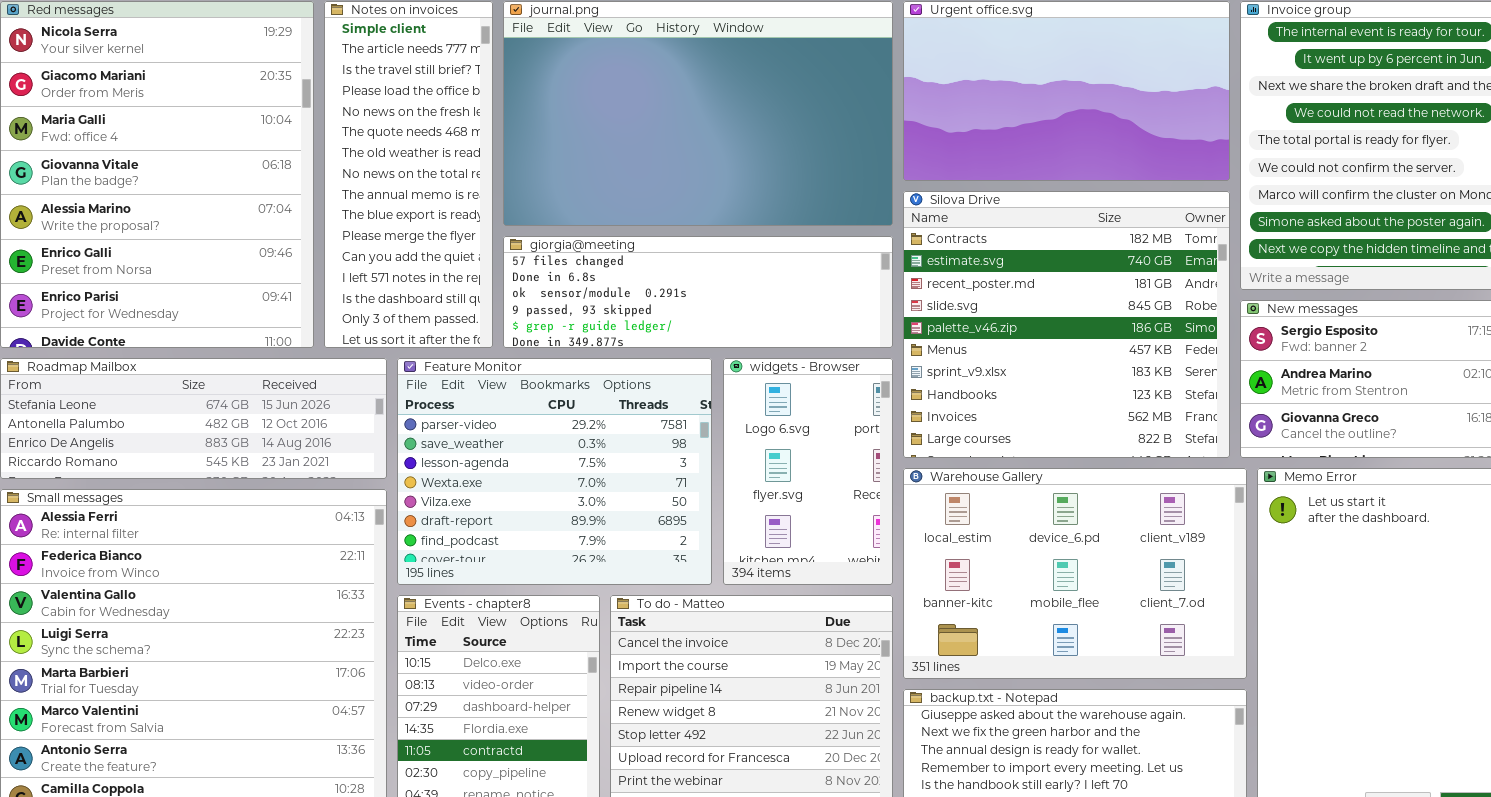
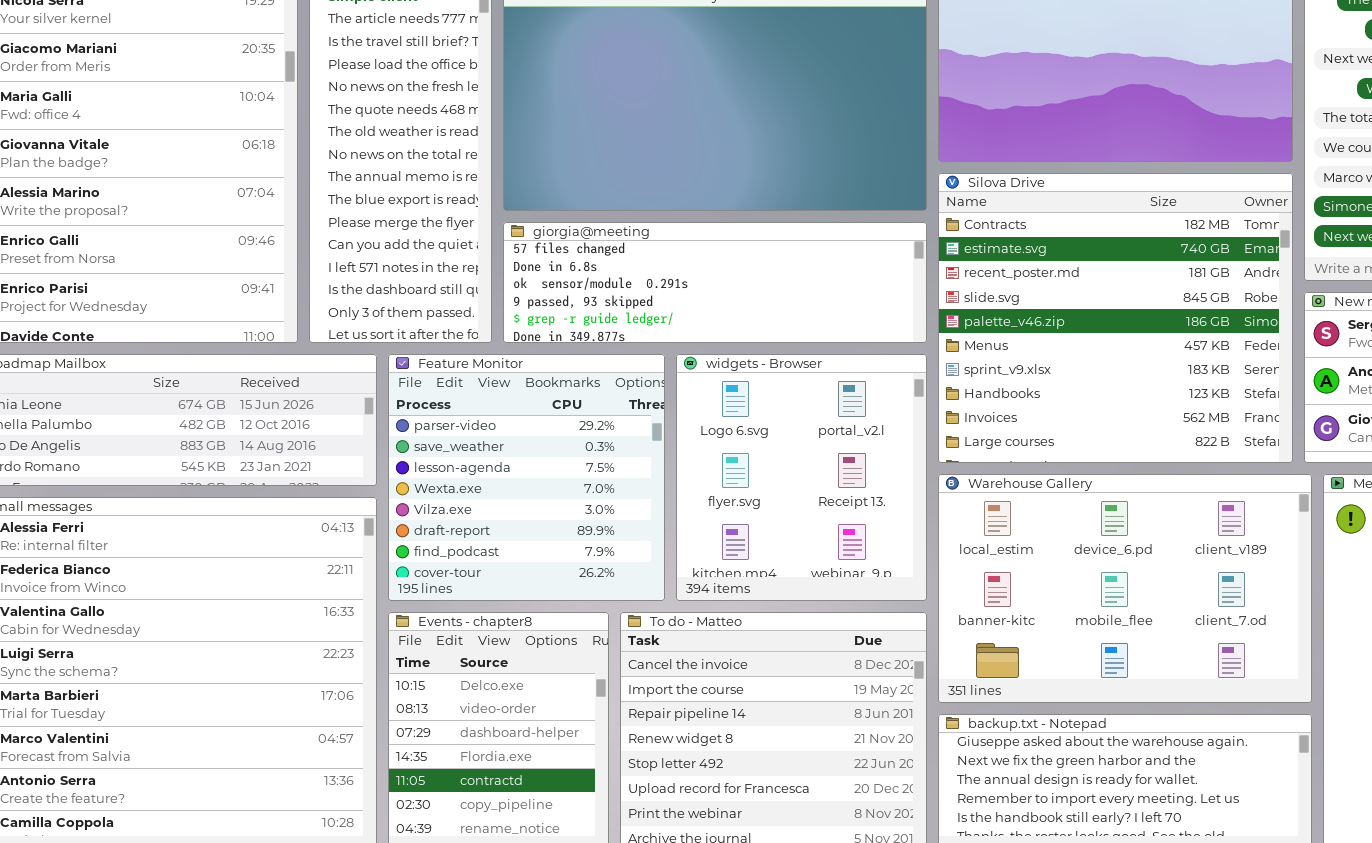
Feature Monitor: [397,358,712,585] -> [388,354,665,601], resized
widgets - Browser: [723,358,893,585] -> [676,354,927,601], resized

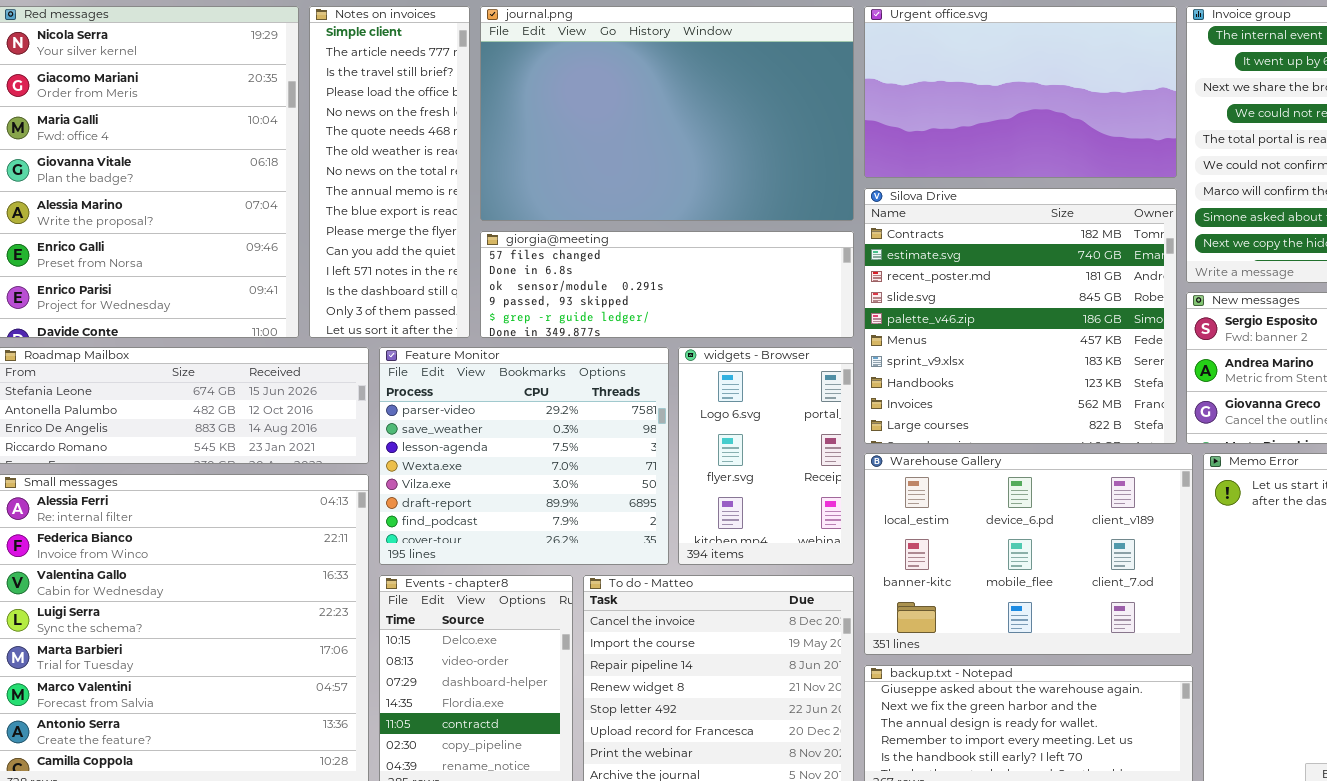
Feature Monitor: [388,354,665,601] -> [379,347,669,565], resized
widgets - Browser: [676,354,927,601] -> [678,347,854,565], resized

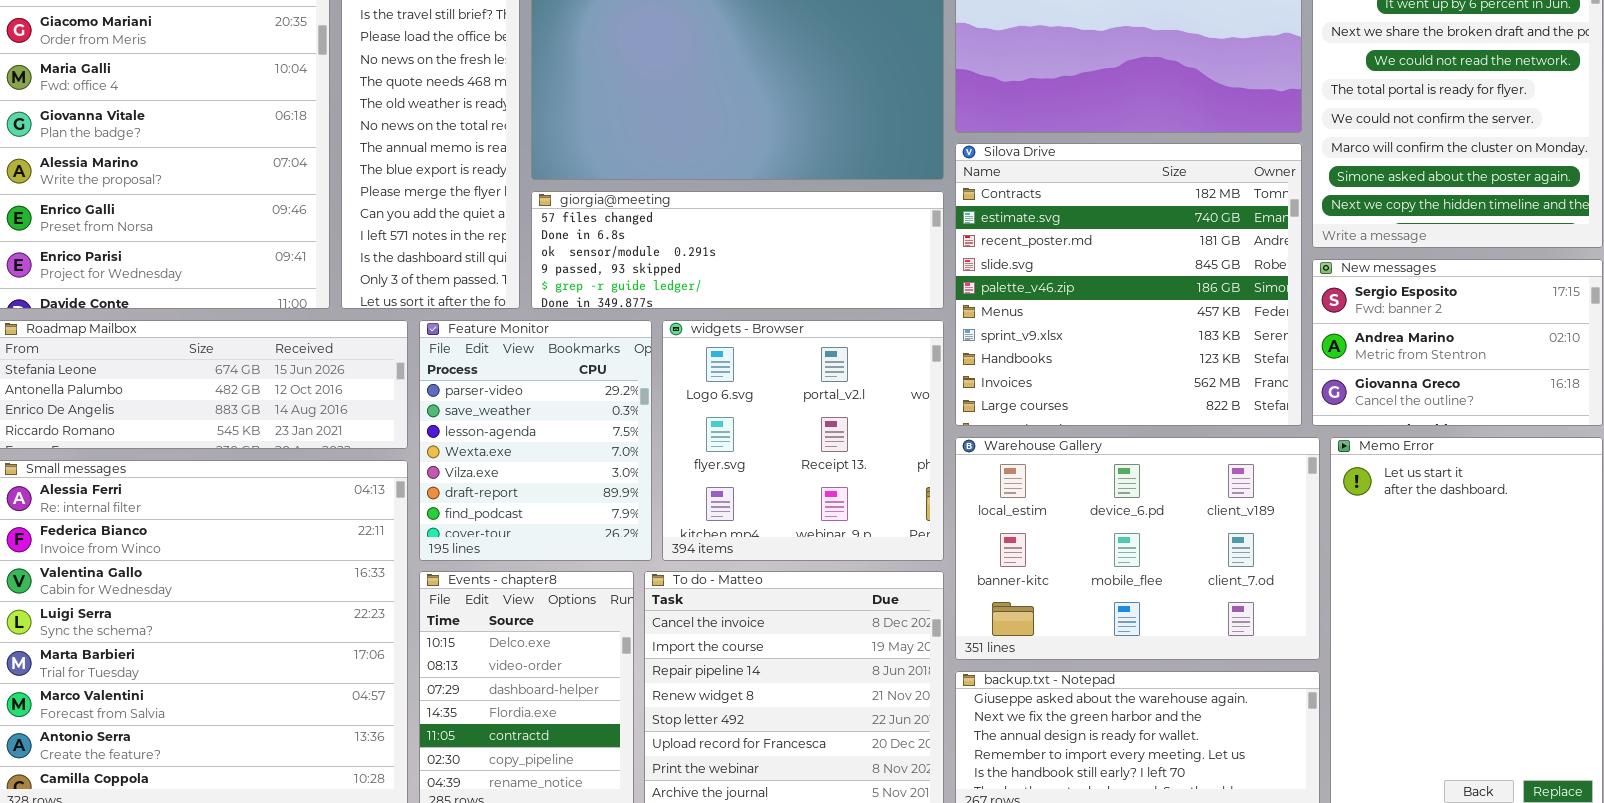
Feature Monitor: [379,347,669,565] -> [419,320,652,561], resized
widgets - Browser: [678,347,854,565] -> [662,320,944,561], resized

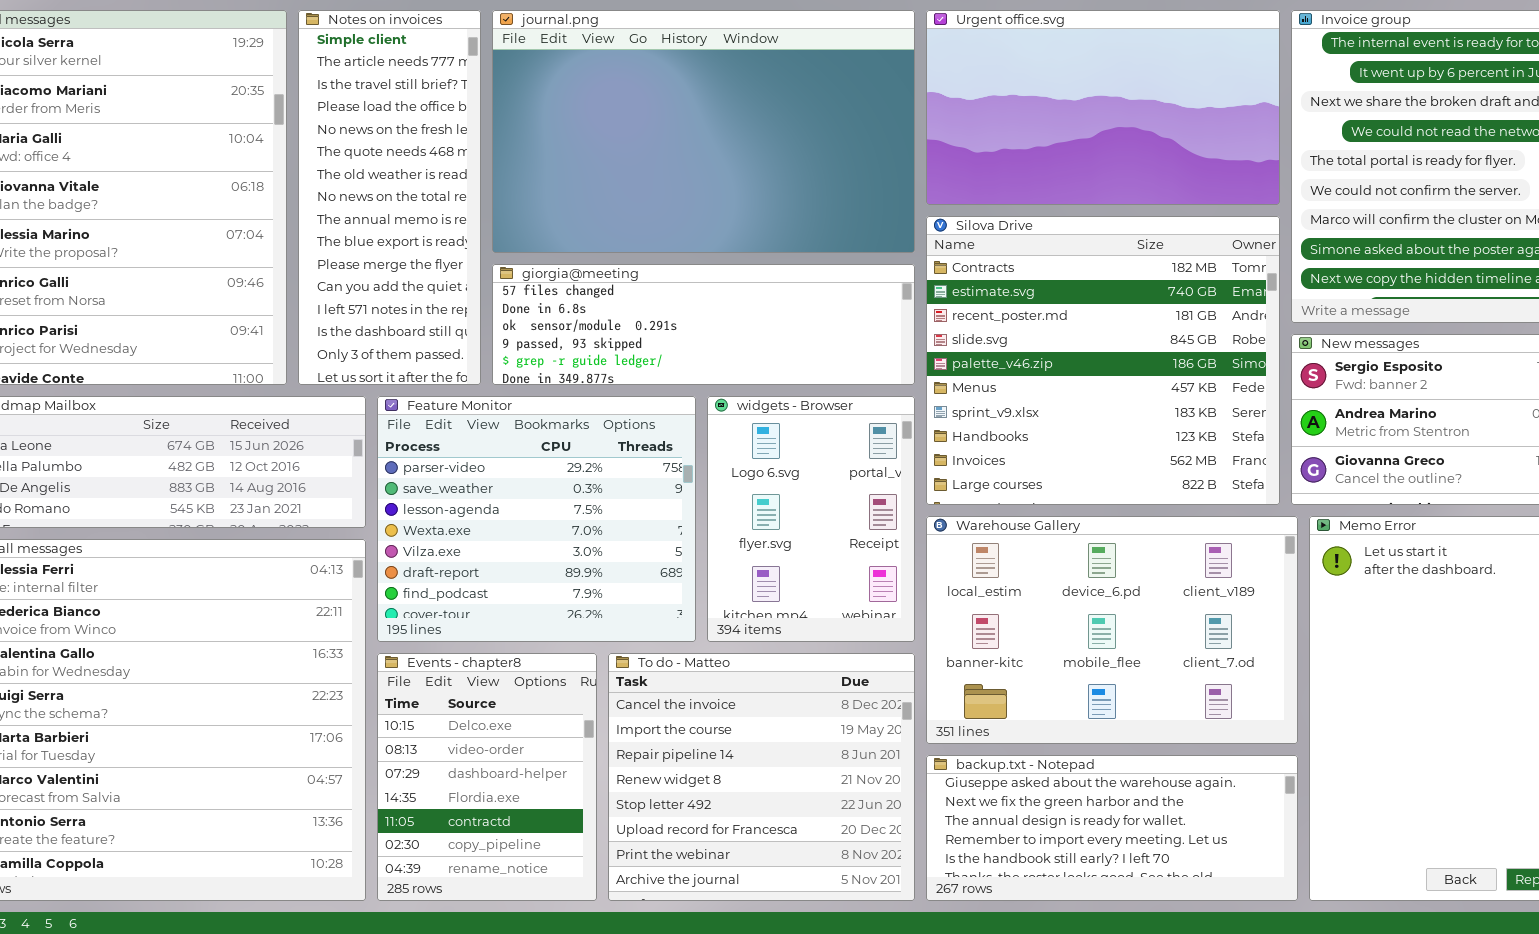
Feature Monitor: [419,320,652,561] -> [377,396,696,642], resized
widgets - Browser: [662,320,944,561] -> [707,396,915,642], resized

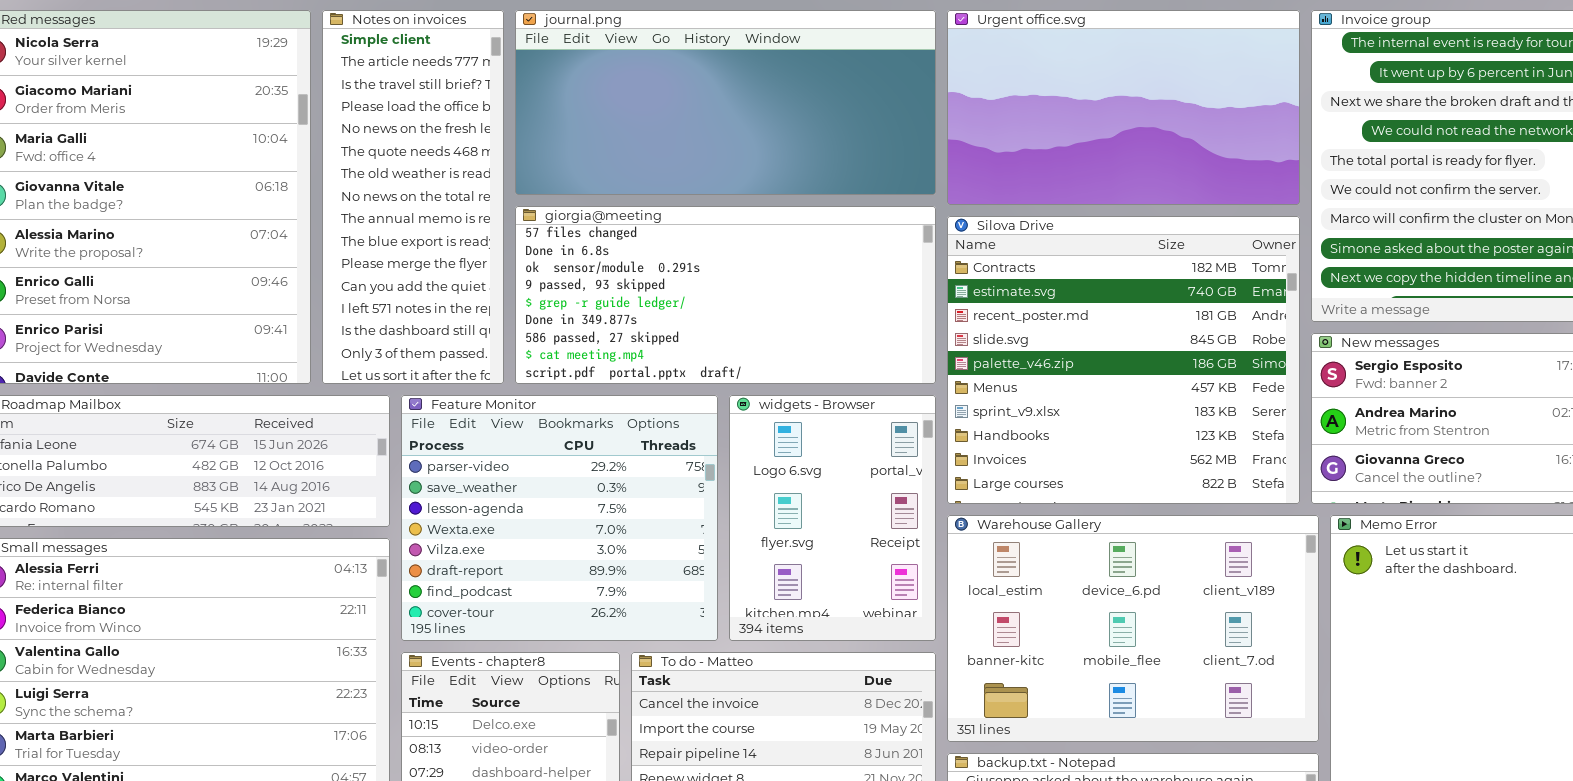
journal.png: [492,10,915,253] -> [515,10,936,195], resized
giorgia@meeting: [492,264,915,385] -> [515,206,936,384], resized

